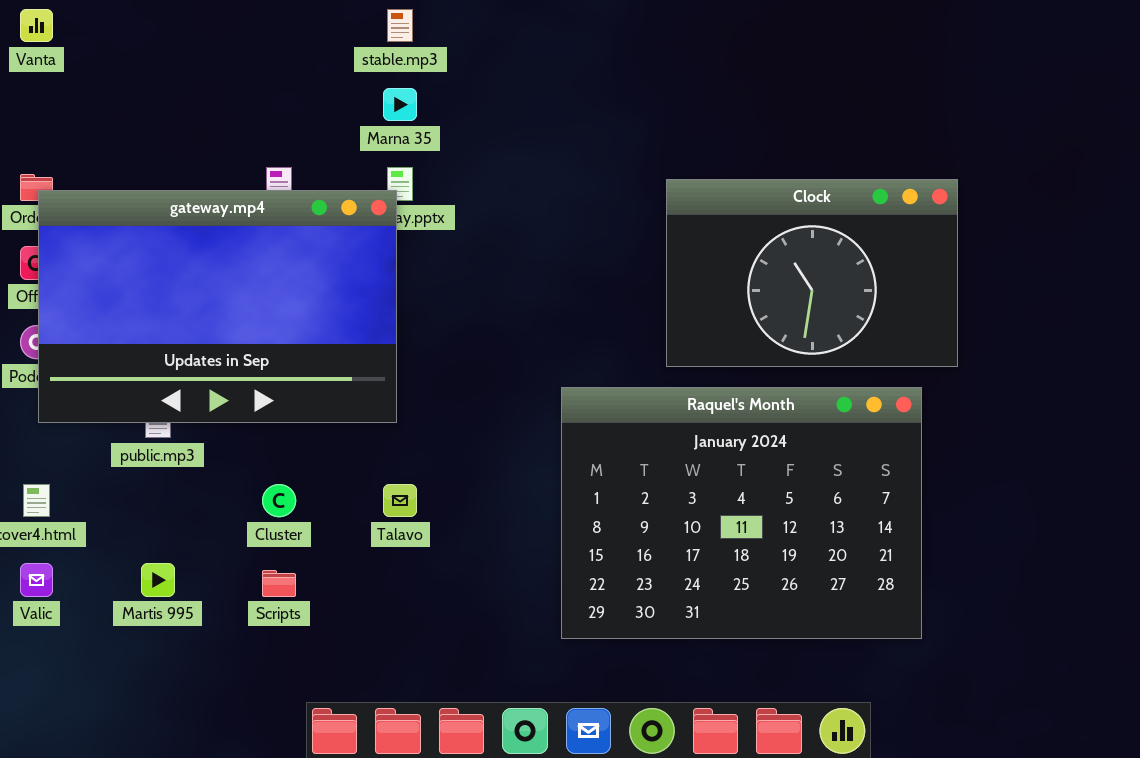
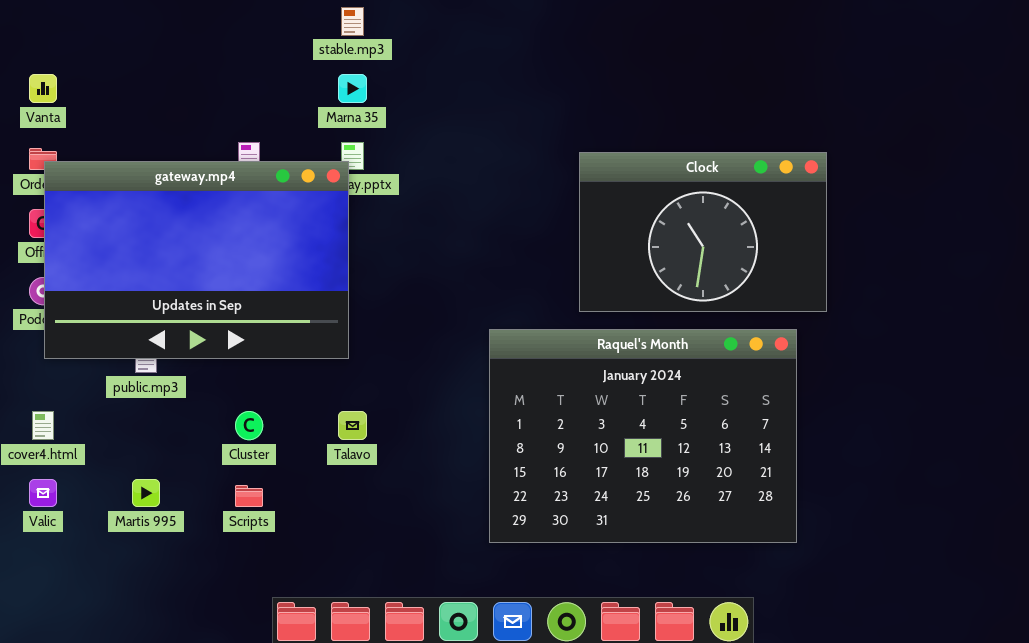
Vanta: [20,9,53,42] -> [29,74,57,103], moved

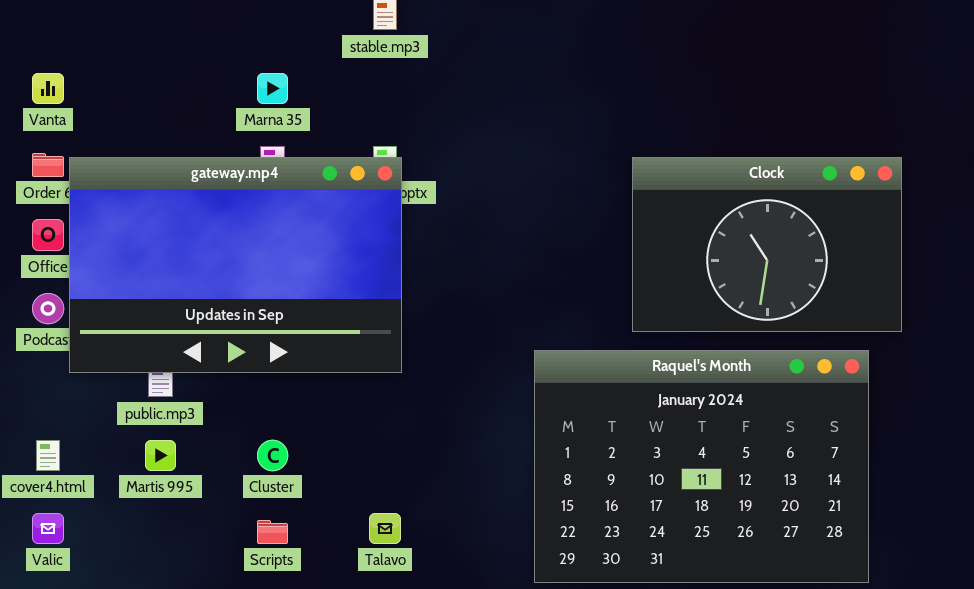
Marna 35: [338,74,367,103] -> [257,73,288,104], moved
gateway.mp4: [44,161,349,359] -> [69,157,402,373], moved
Talavo: [338,411,367,440] -> [369,513,401,544], moved
Martis 995: [132,479,160,507] -> [145,440,176,471], moved

